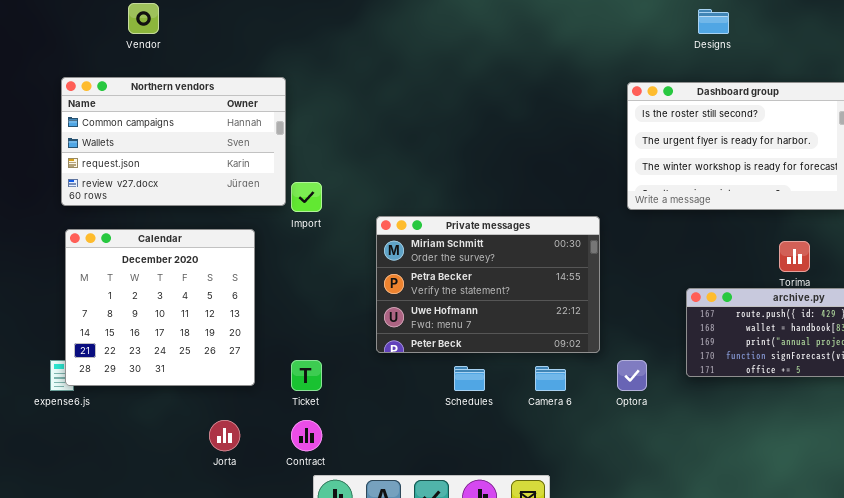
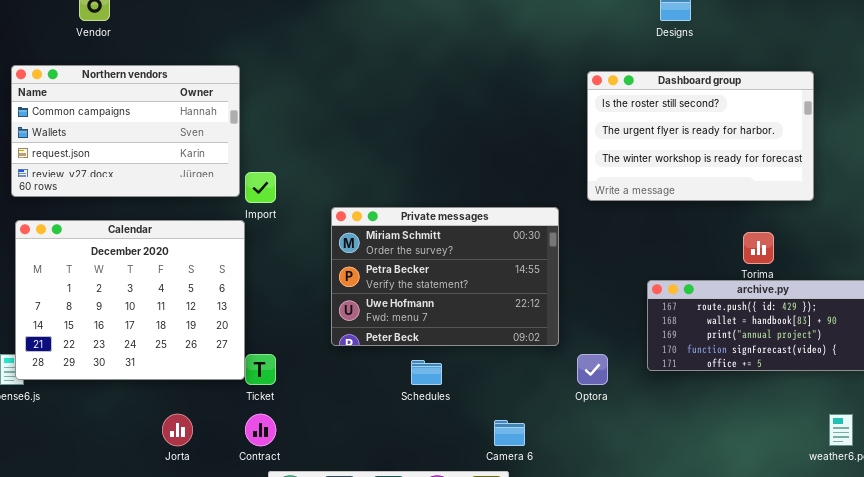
Calendar: [65,229,255,386] -> [15,220,245,380], resized
Camera 6: [535,366,566,391] -> [494,420,525,446], moved

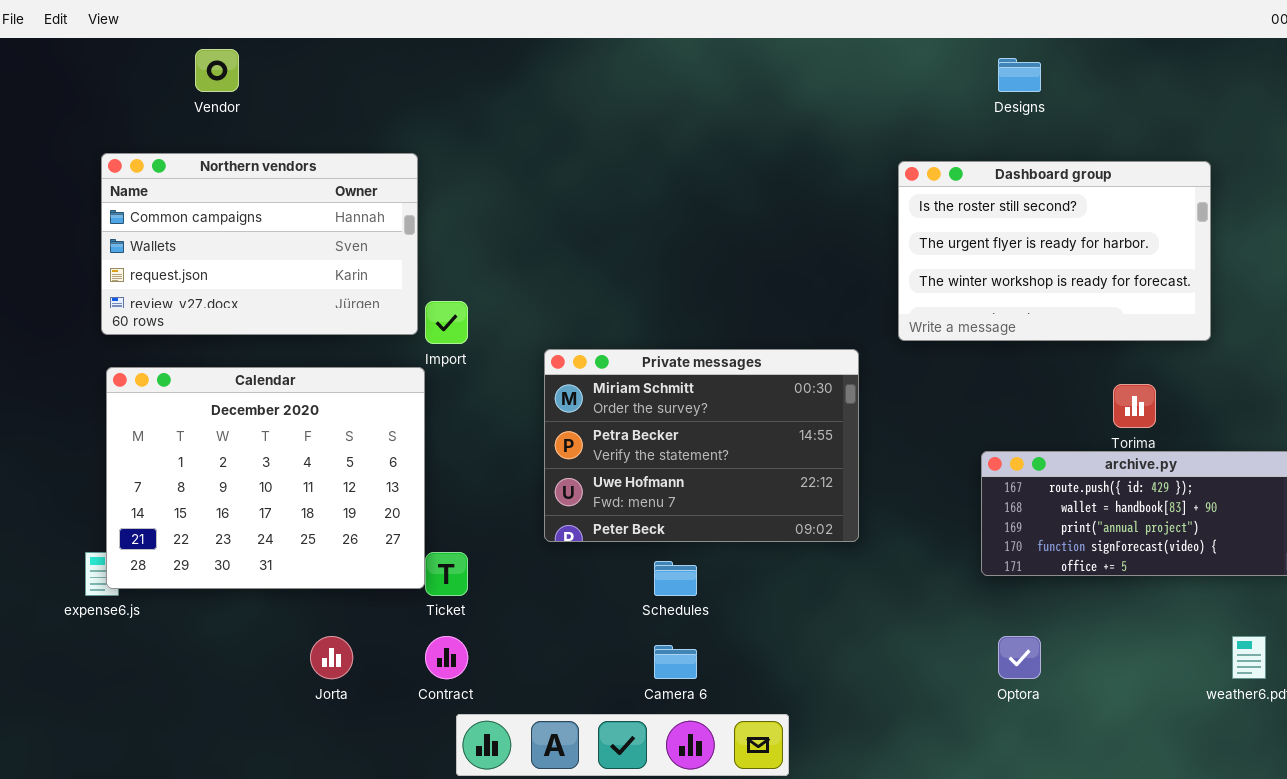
Optora: [577,354,608,385] -> [998,636,1041,679], moved
Camera 6: [494,420,525,446] -> [654,645,697,679], moved

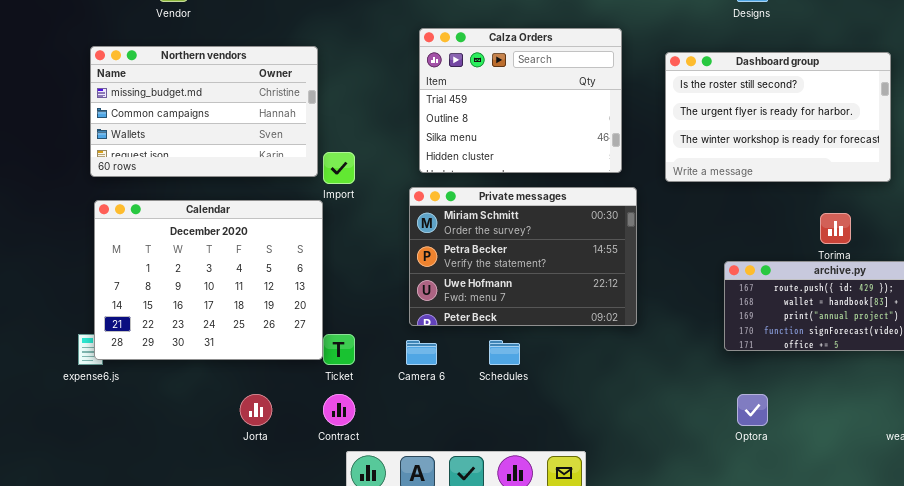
Calza Orders: none -> [419,28,622,173], opened
Northern vendors: [101,153,418,335] -> [90,46,318,177], scrolled up 1 row
Camera 6: [654,645,697,679] -> [406,340,437,365], moved

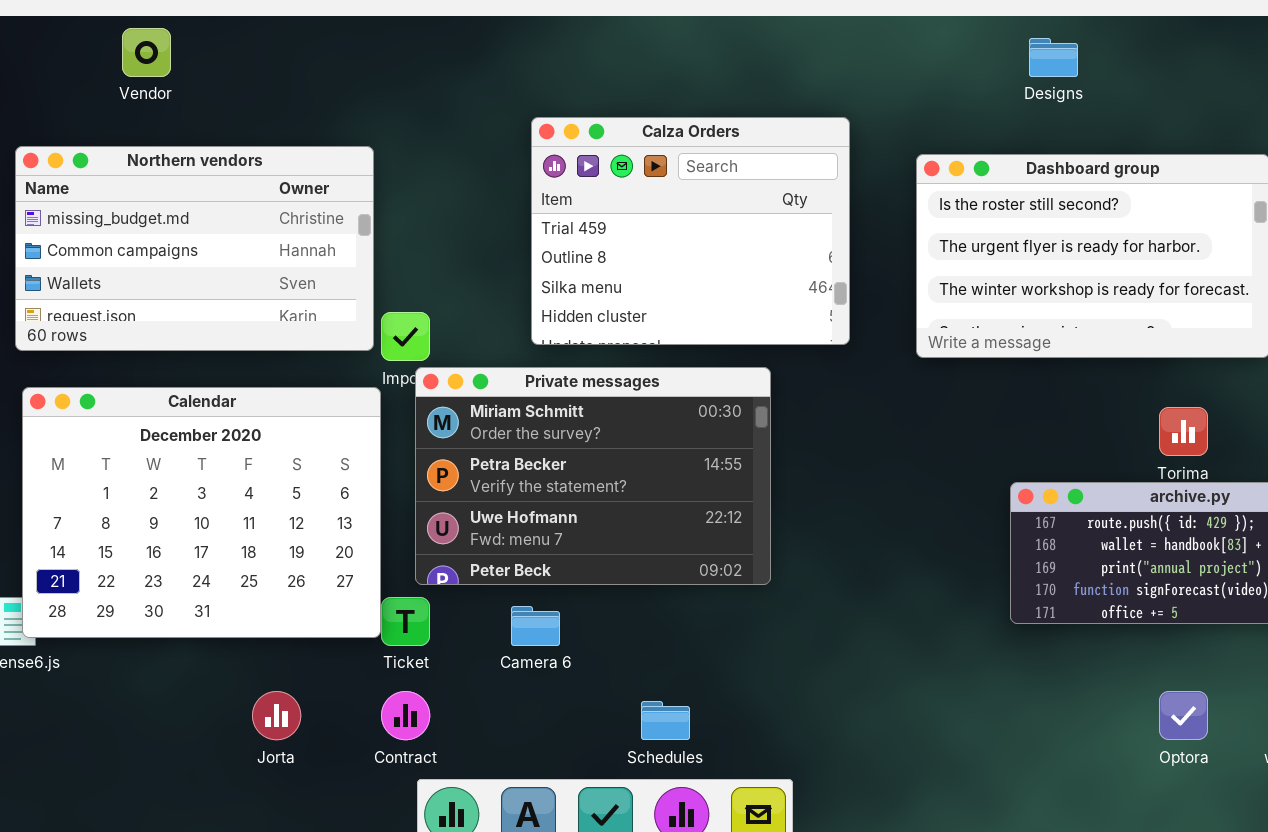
Private messages: [409,187,637,326] -> [415,367,771,585], moved
Schedules: [489,340,520,365] -> [641,701,690,740], moved
Optora: [737,394,768,426] -> [1159,691,1208,740], moved

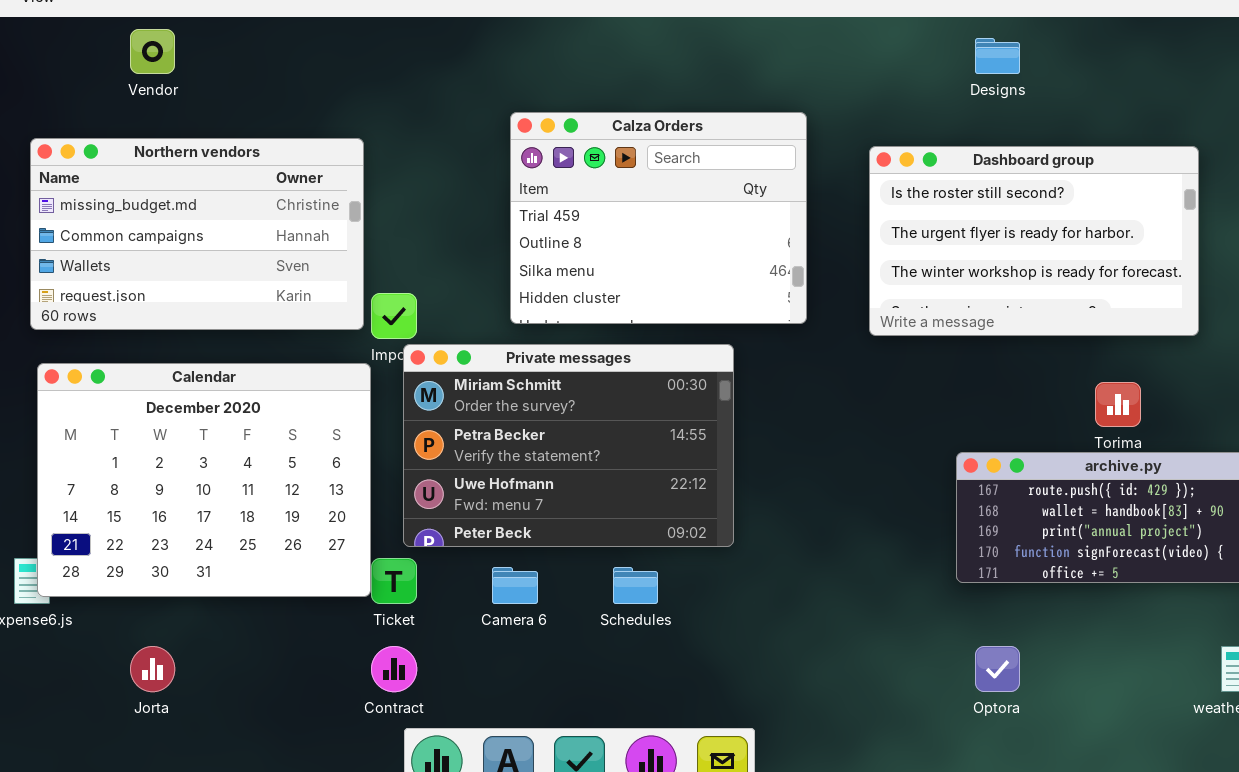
Jorta: [252,691,301,740] -> [130,646,175,692], moved
Optora: [1159,691,1208,740] -> [975,646,1020,692], moved
Schedules: [641,701,690,740] -> [613,567,658,604], moved

